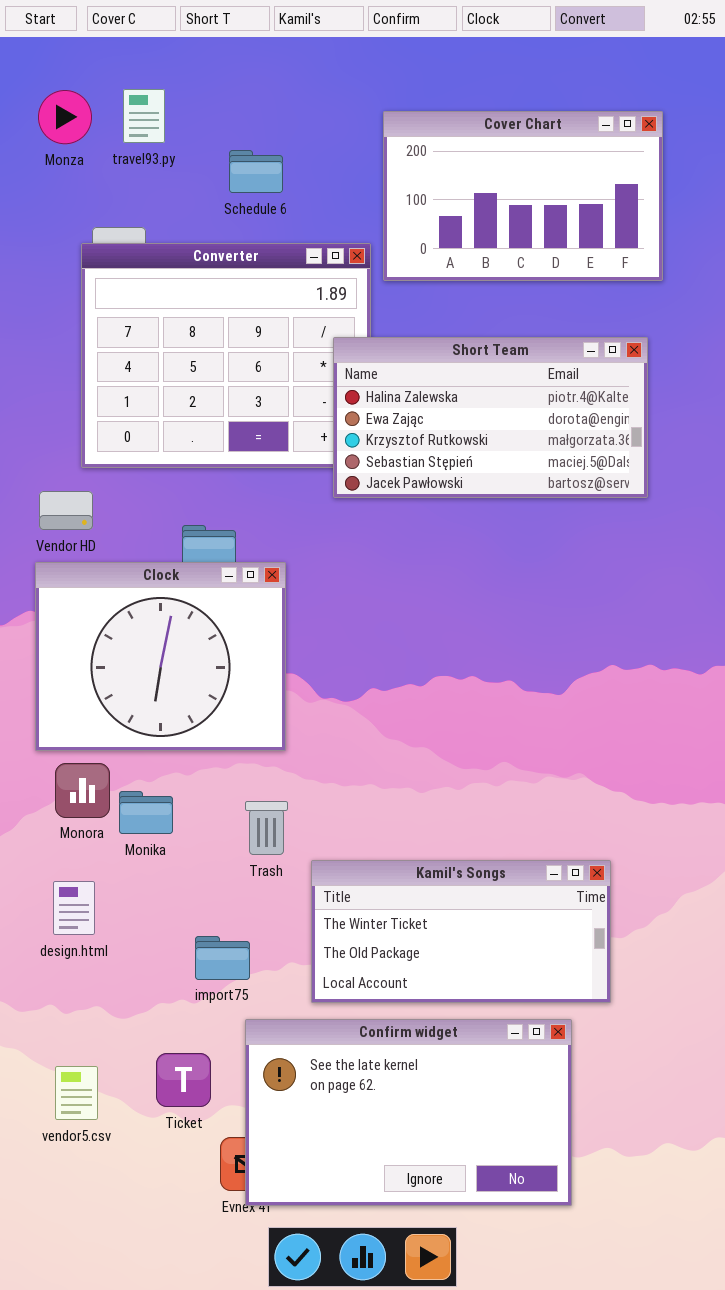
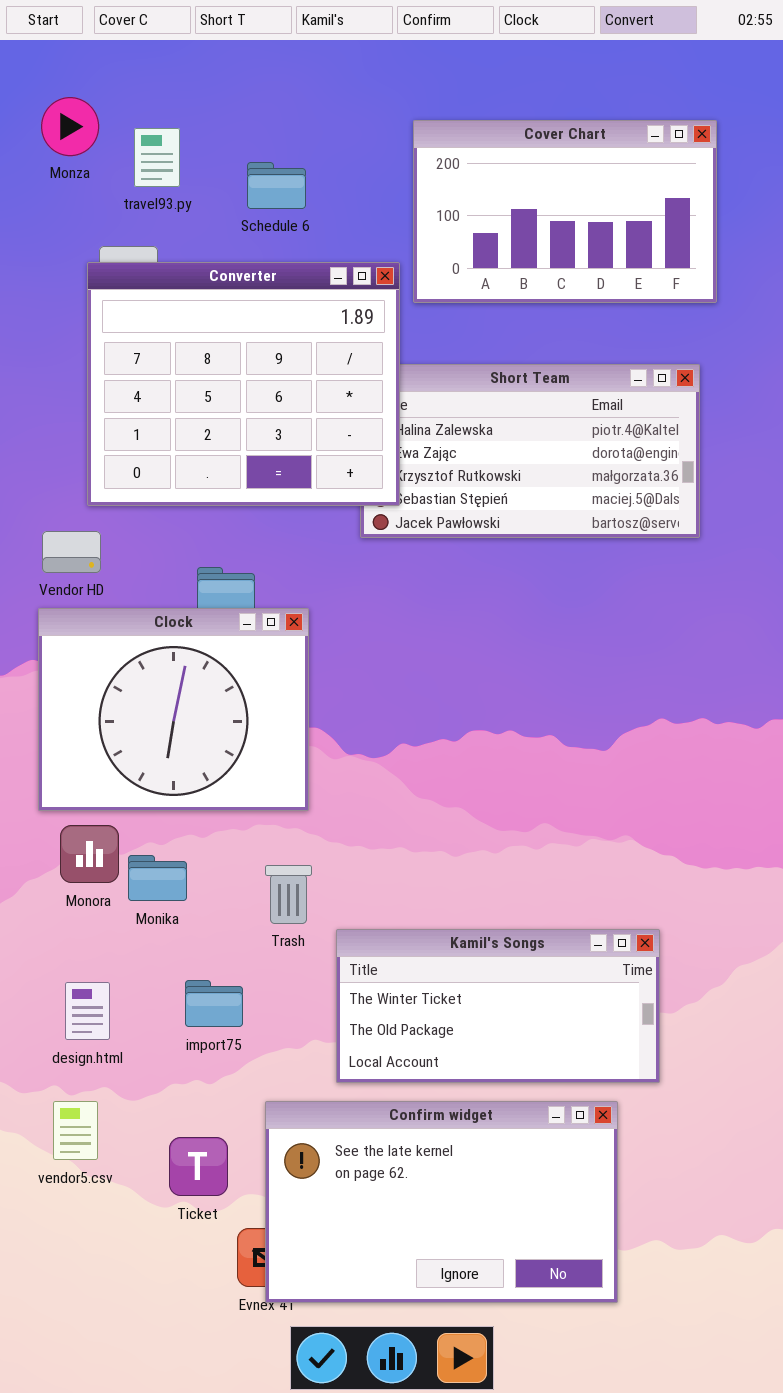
travel93.py: [123,89,165,143] -> [134,128,180,187], moved
Converter: [81,243,371,468] -> [87,262,400,506], raised
design.html: [53,881,95,935] -> [65,982,110,1040], moved
import75: [195,936,250,980] -> [185,980,243,1027], moved
vendor5.csv: [55,1066,98,1120] -> [53,1101,98,1160], moved

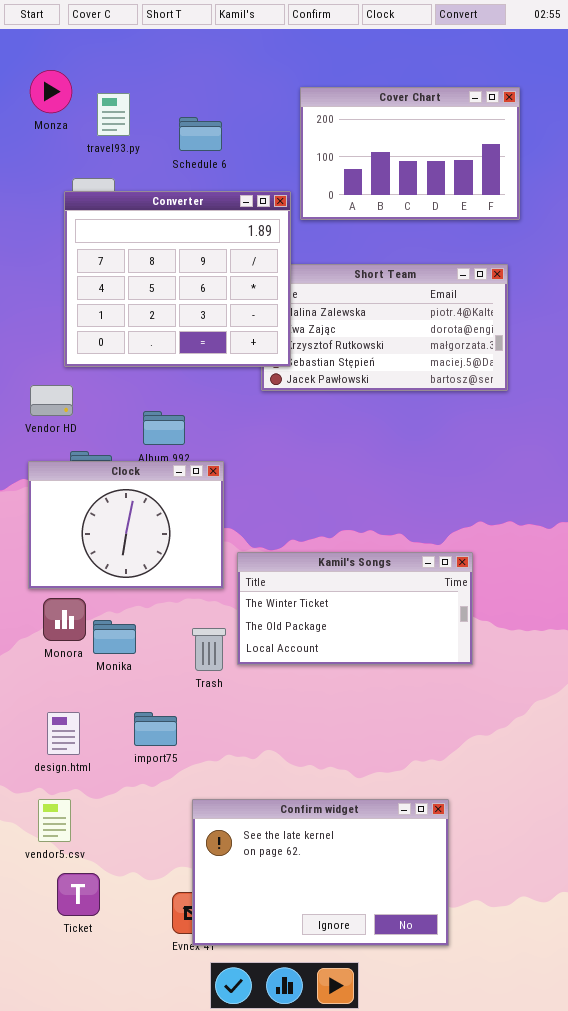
Clock: [38,608,309,811] -> [28,461,224,589], resized
Kamil's Songs: [336,929,660,1083] -> [237,552,473,665], moved
Ticket: [169,1137,228,1196] -> [57,873,100,916], moved

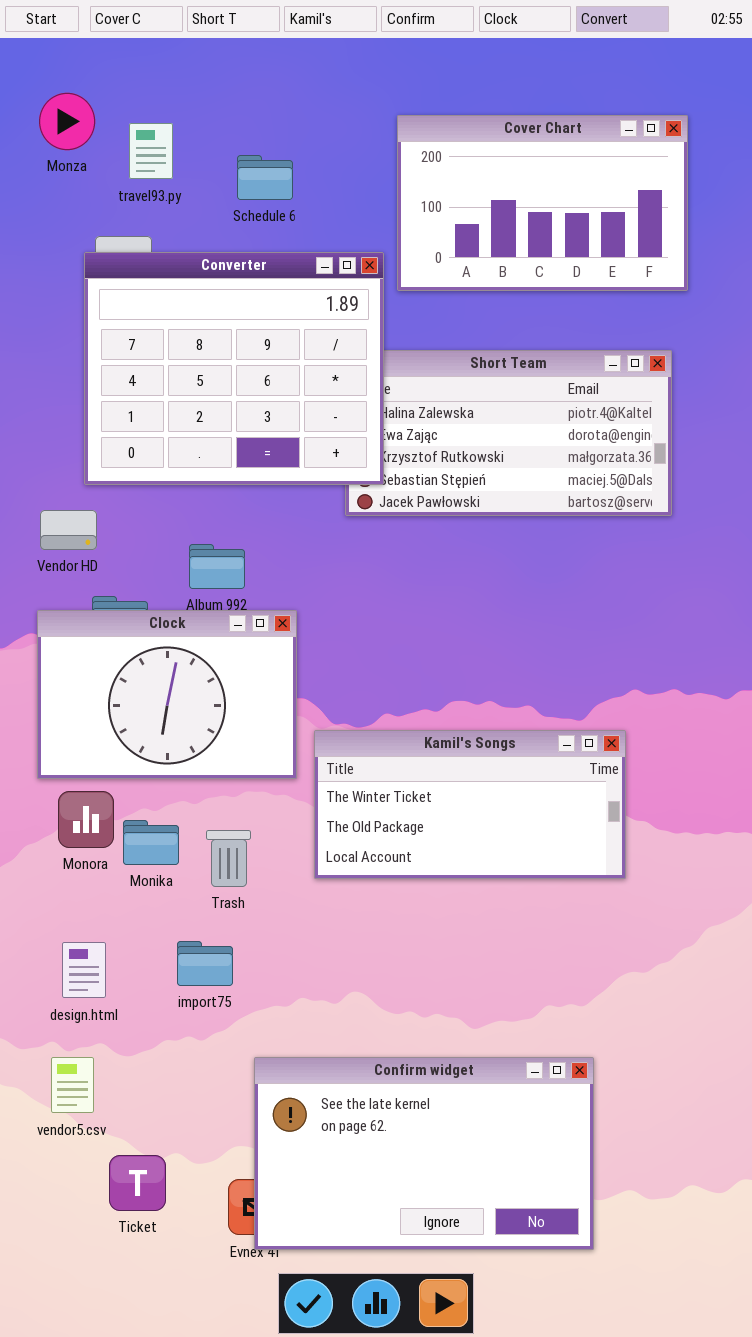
Trash: [192,628,226,671] -> [206,830,251,887], moved
Ticket: [57,873,100,916] -> [109,1155,166,1211], moved

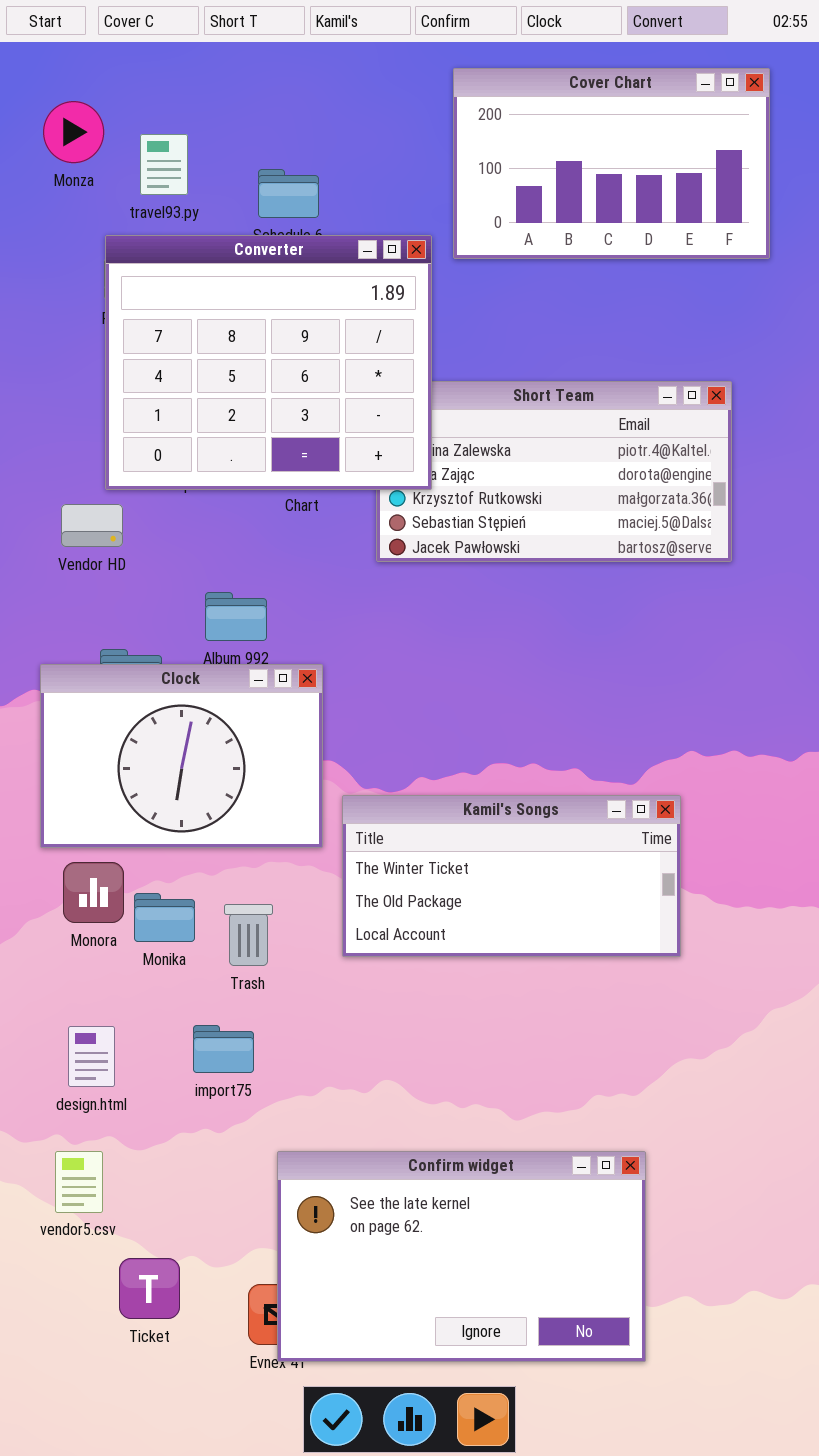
Cover Chart: [397,115,688,291] -> [453,68,770,259], moved
Converter: [84,252,384,485] -> [105,235,432,490], moved
Vendor HD: [40,510,97,550] -> [61,504,123,547], moved

